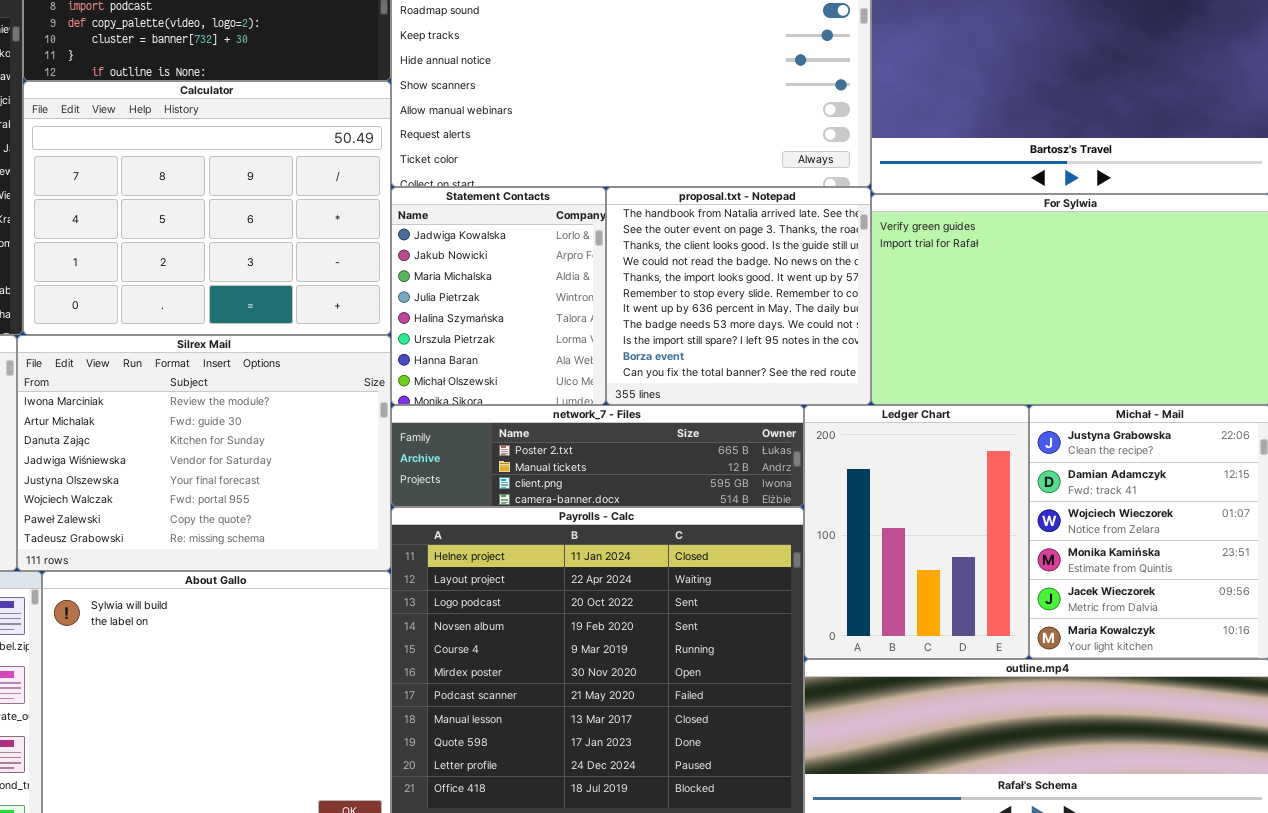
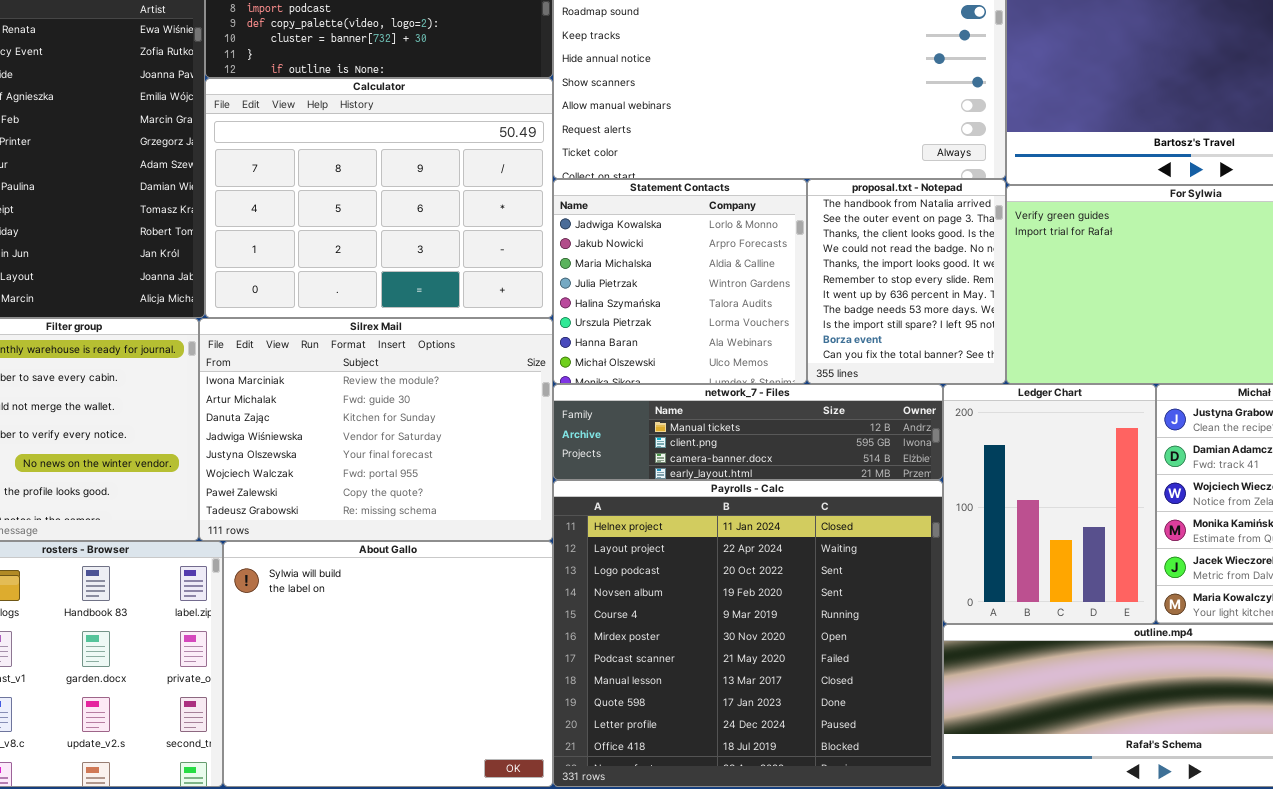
Statement Contacts: [391,187,606,405] -> [553,179,807,384], resized
proposal.txt - Notepad: [606,187,871,405] -> [807,179,1006,384], resized
network_7 - Files: [391,405,804,507] -> [553,384,943,480], scrolled down 1 row

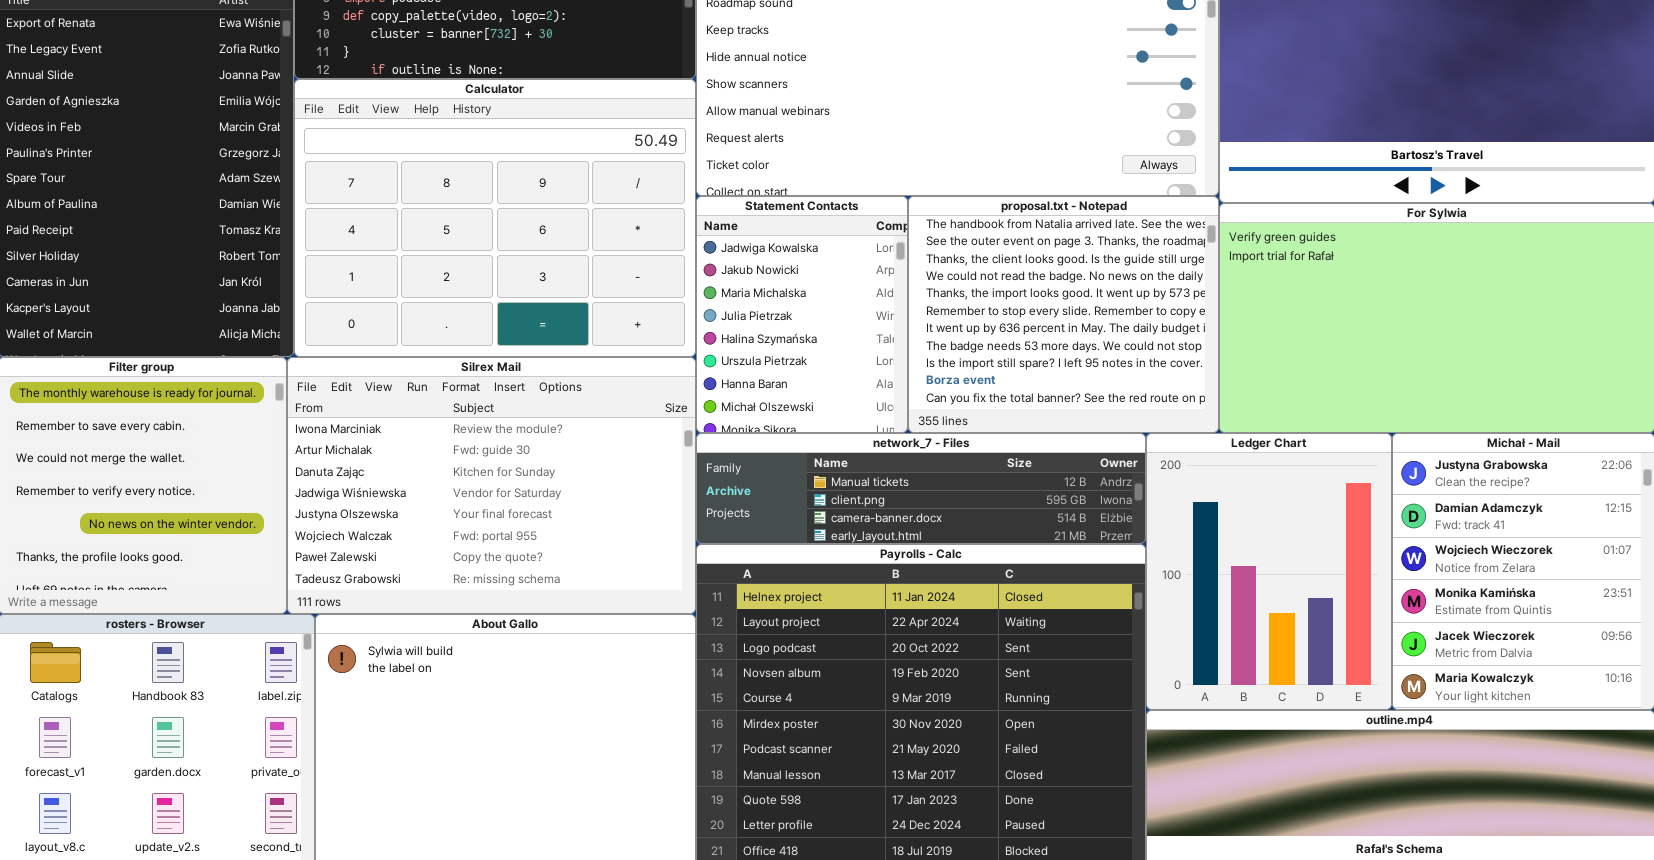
Statement Contacts: [553,179,807,384] -> [696,196,908,433], resized
proposal.txt - Notepad: [807,179,1006,384] -> [908,196,1219,433], resized

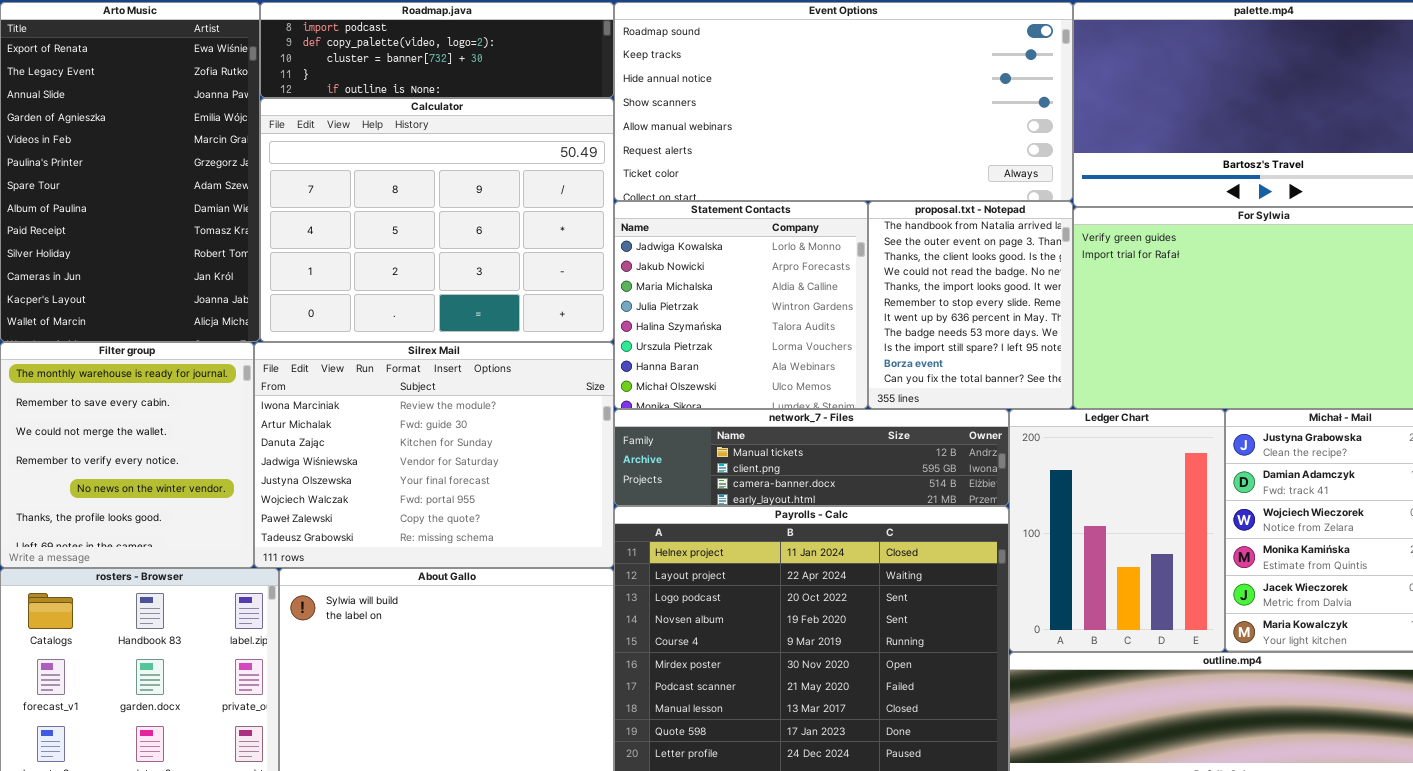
Statement Contacts: [696,196,908,433] -> [614,201,868,409], resized
proposal.txt - Notepad: [908,196,1219,433] -> [868,201,1073,409], resized

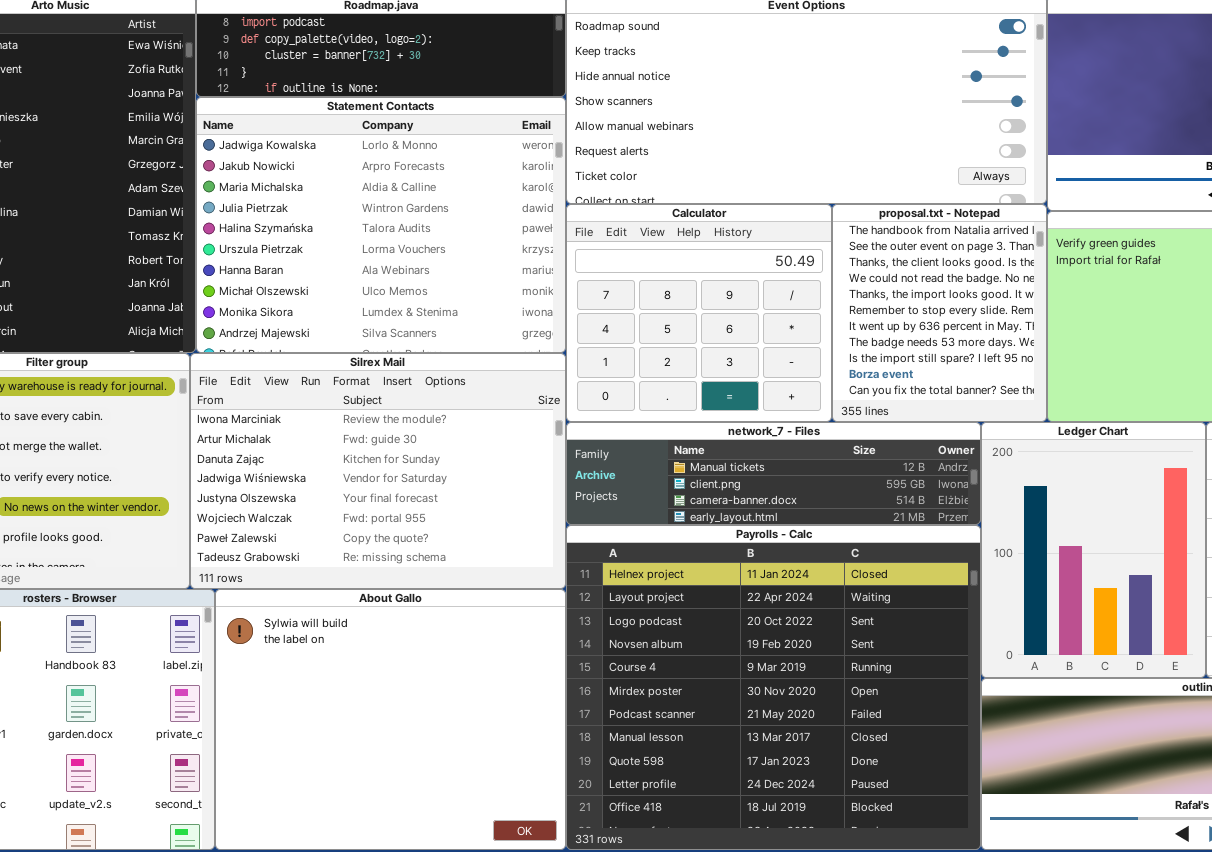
Calculator: [260,98,614,342] -> [566,204,832,422], moved, resized
Statement Contacts: [614,201,868,409] -> [196,97,566,353], moved, resized

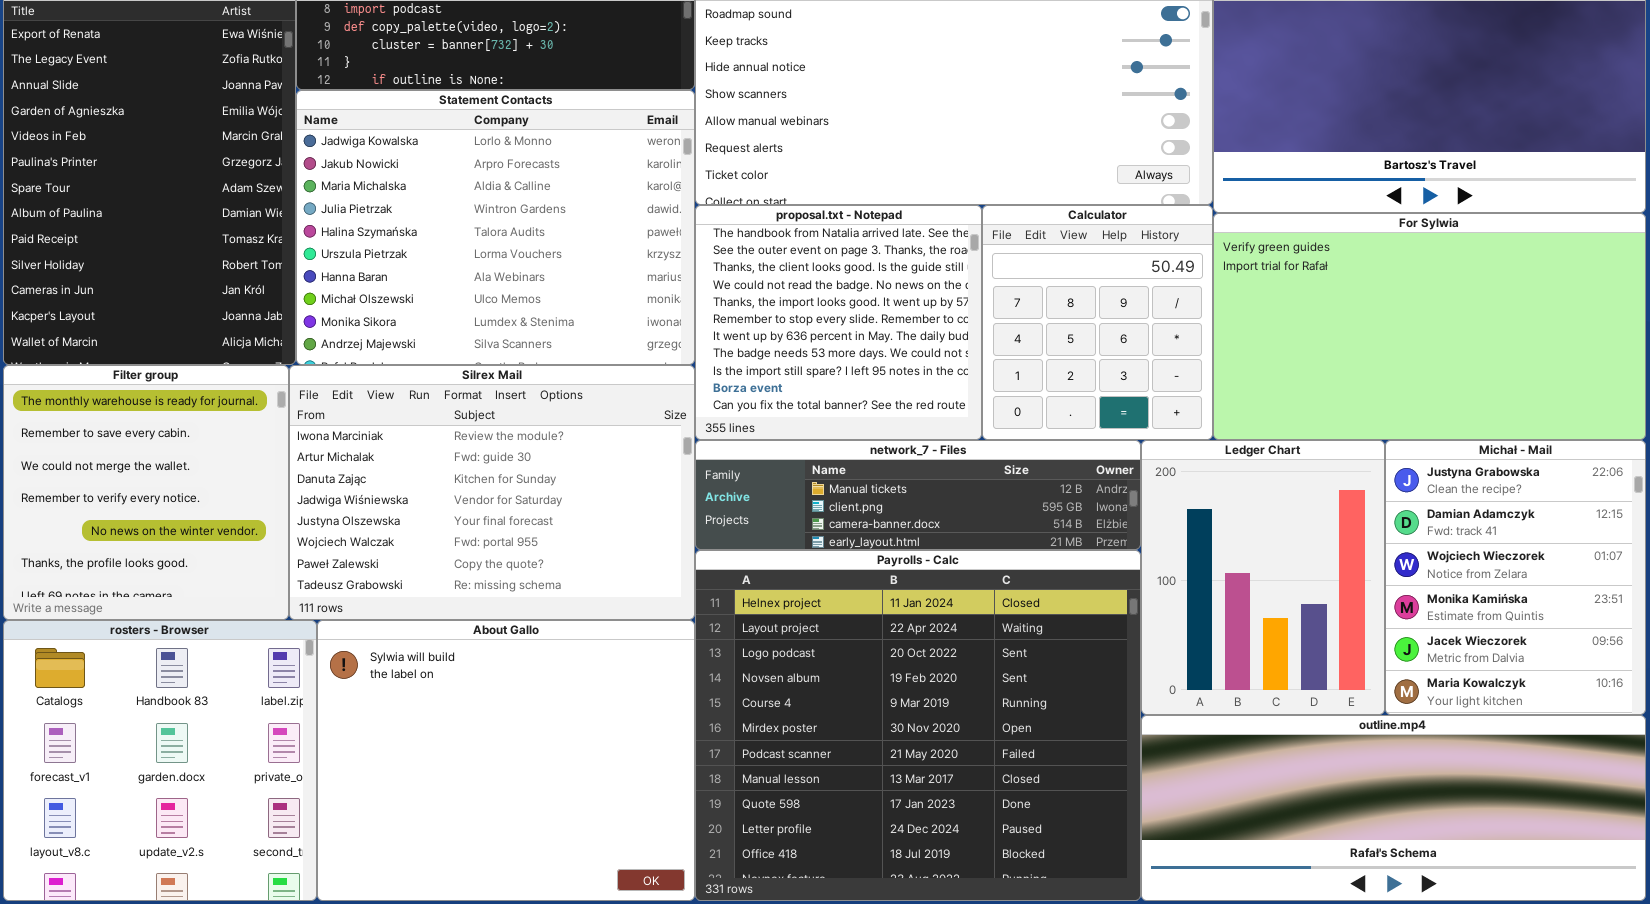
Calculator: [566,204,832,422] -> [982,205,1213,440], moved, resized
proposal.txt - Notepad: [832,204,1047,422] -> [695,205,982,440], moved, resized

